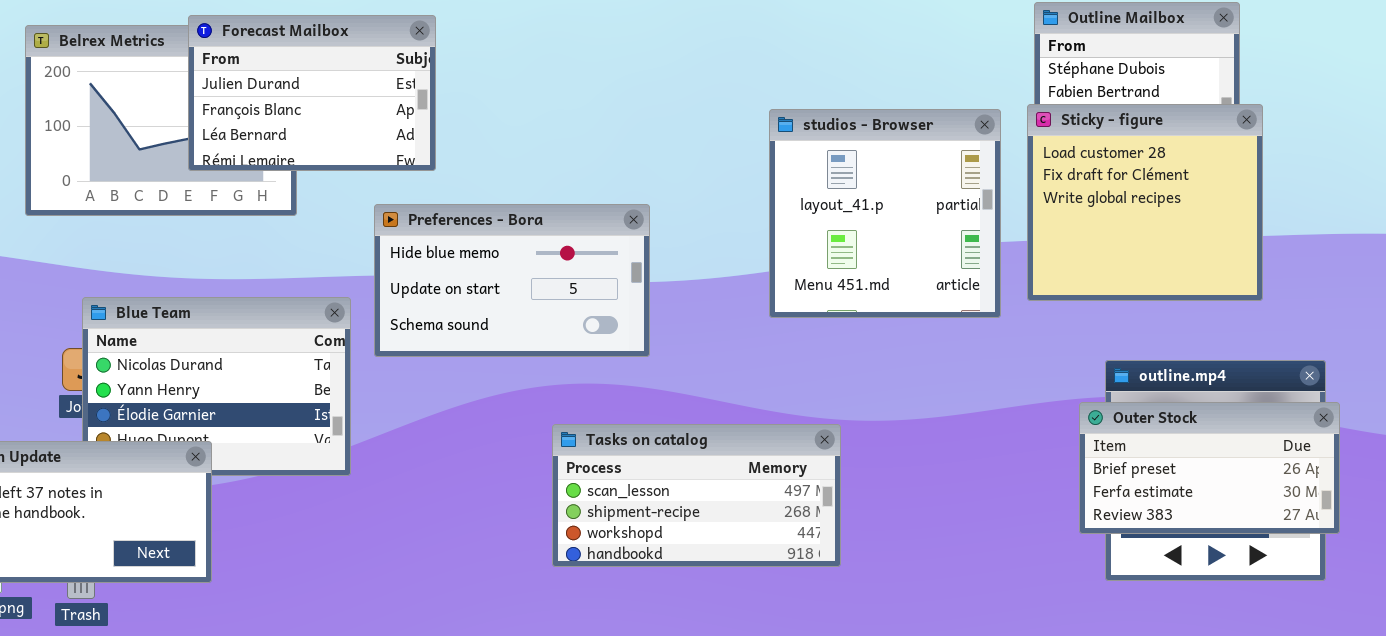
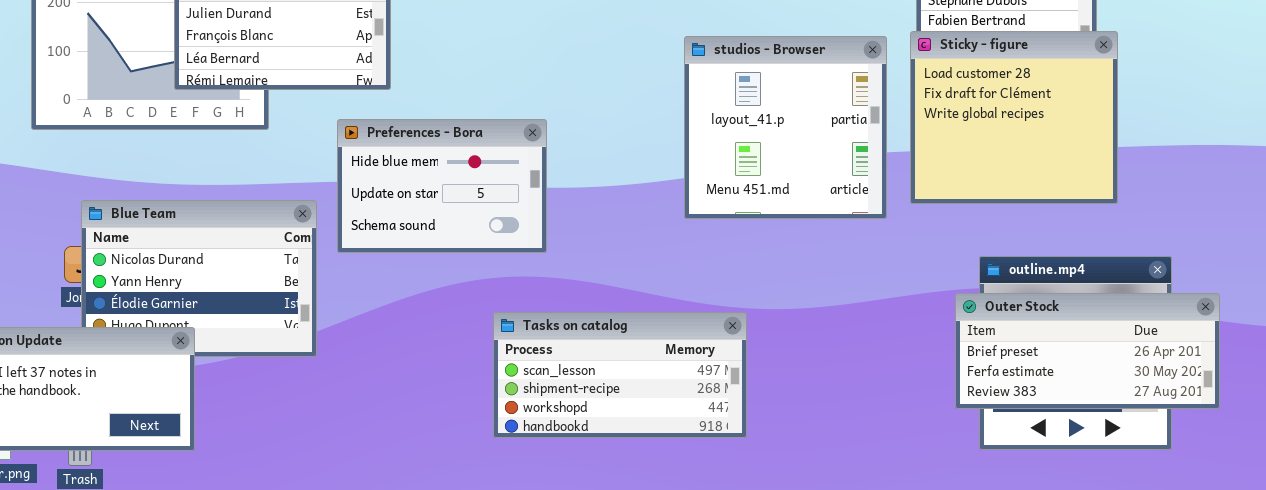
Preferences - Bora: [374,204,650,357] -> [337,119,547,253], resized
Outer Stock: [1079,402,1340,534] -> [955,293,1220,409], resized

